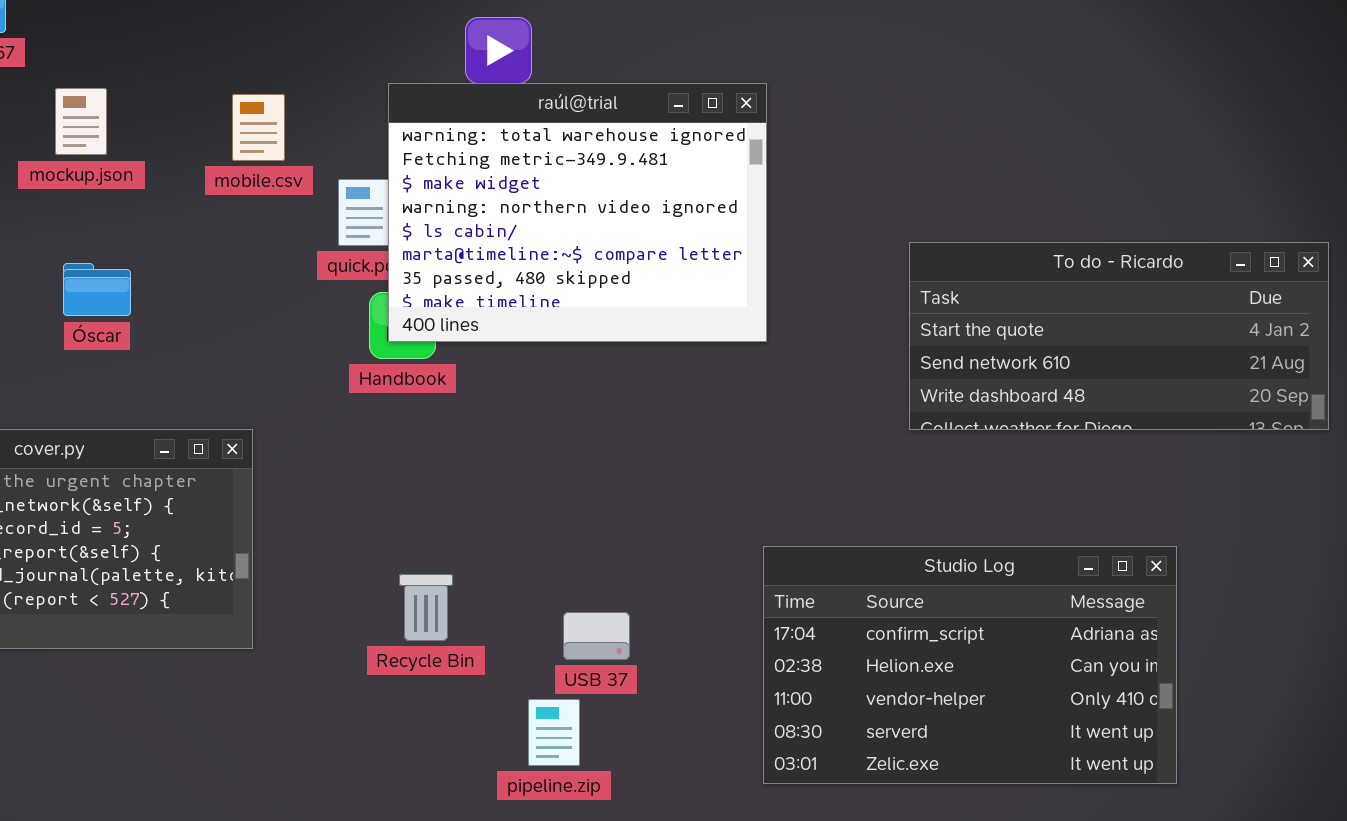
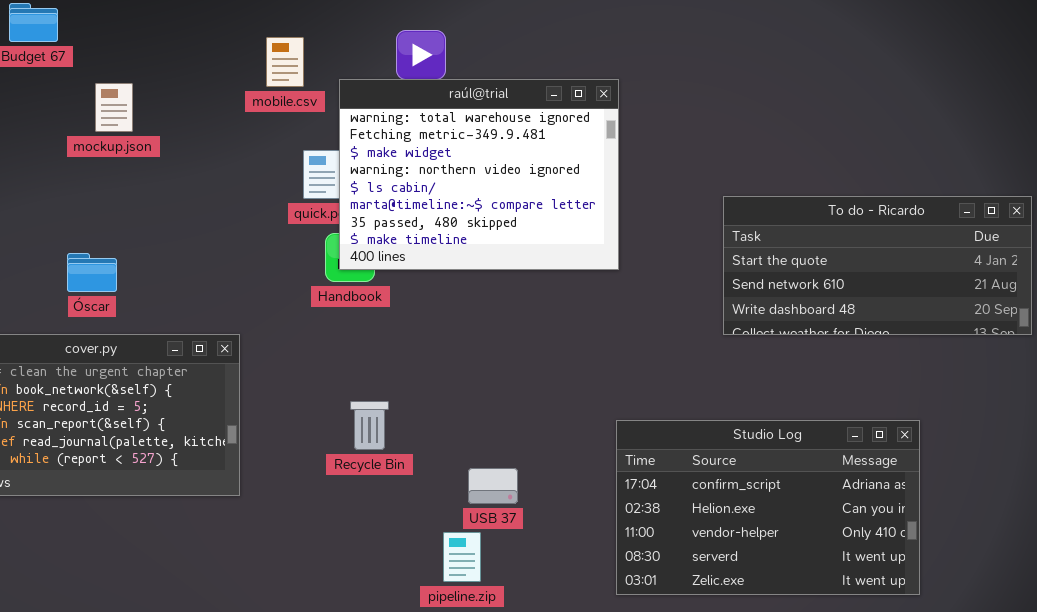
mobile.csv: [232,94,285,161] -> [266,37,304,87], moved
Óscar: [63,263,131,316] -> [67,253,117,292], moved
Recycle Bin: [399,574,453,641] -> [350,401,389,450], moved

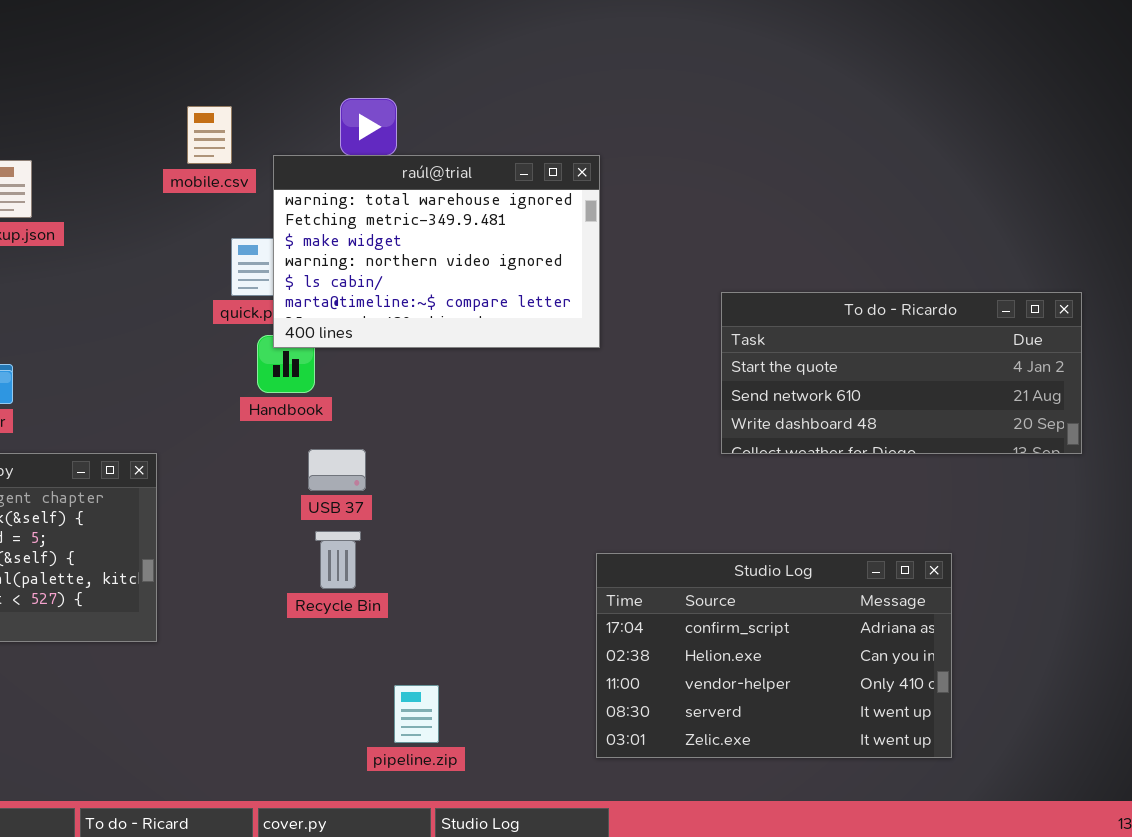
raúl@trial: [339,79,619,270] -> [273,155,600,348], resized
Recycle Bin: [350,401,389,450] -> [315,531,361,589], moved
USB 37: [468,468,518,504] -> [308,449,366,491], moved

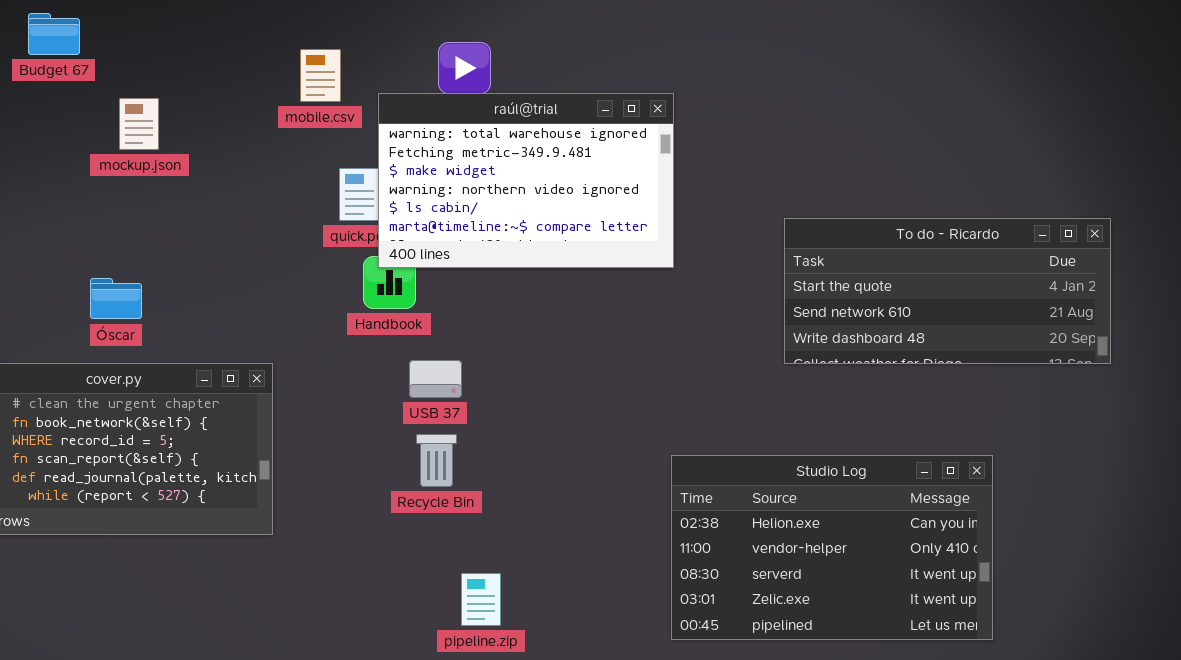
Studio Log: [596,553,952,758] -> [671,455,993,640], scrolled down 1 row
pipeline.zip: [394,685,439,743] -> [461,573,501,626], moved

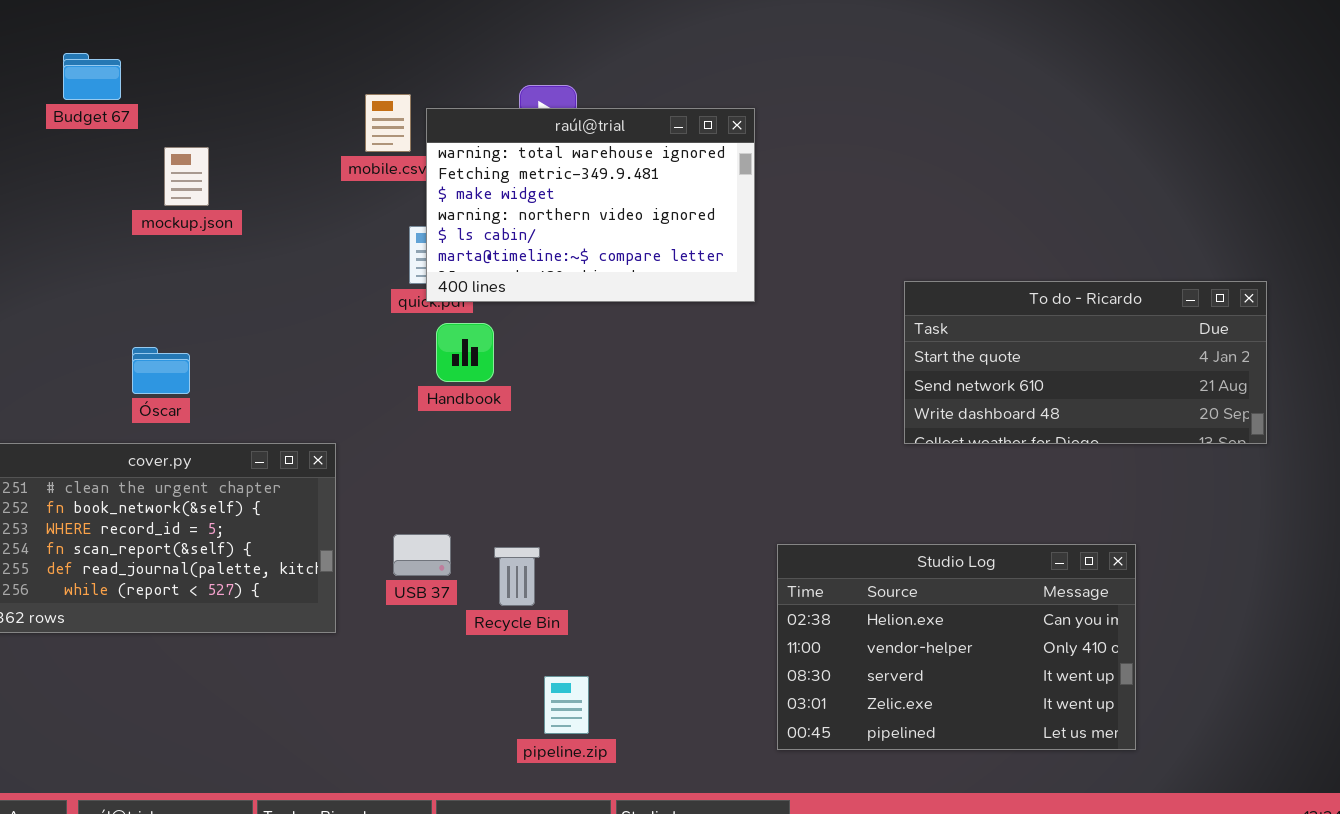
raúl@trial: [378,93,674,268] -> [426,108,755,302], moved
USB 37: [409,360,462,398] -> [393,534,451,576], moved
Recycle Bin: [416,434,457,487] -> [494,547,540,606], moved

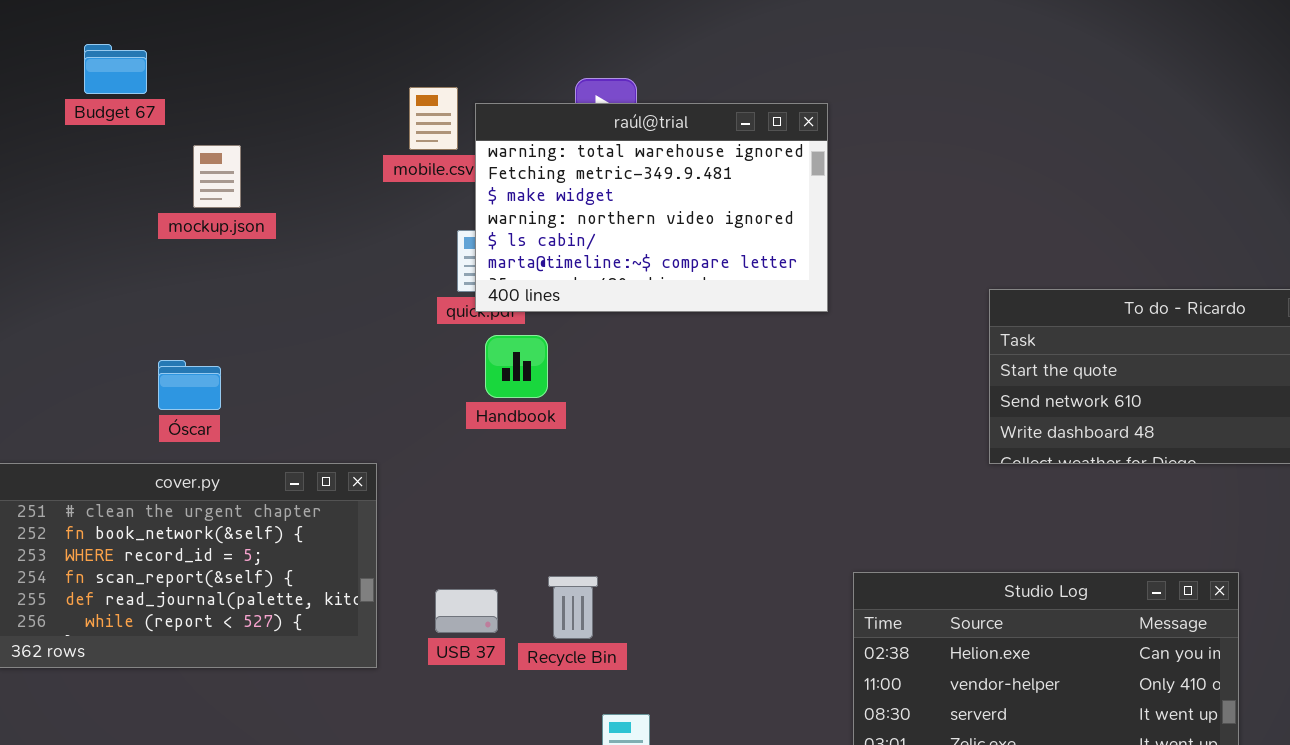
USB 37: [393,534,451,576] -> [435,589,498,633], moved

